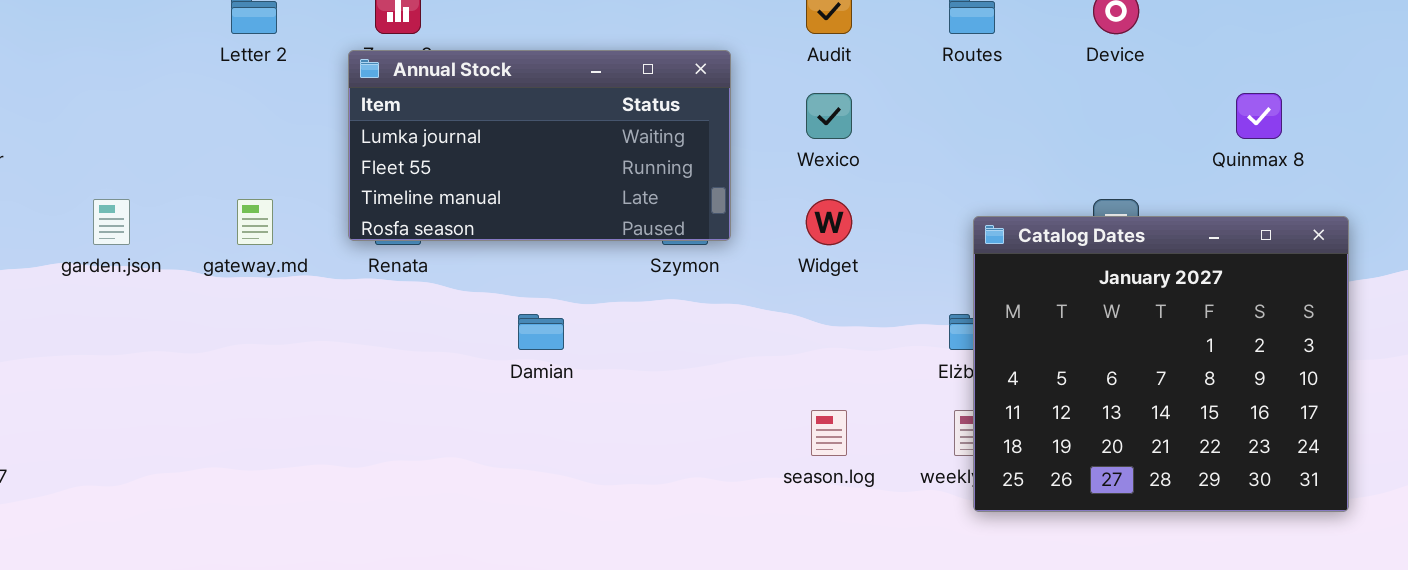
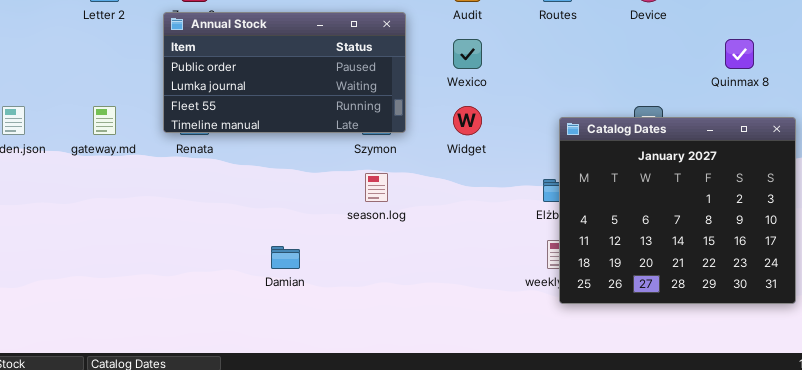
Annual Stock: [348,50,731,241] -> [163,12,406,133], scrolled up 1 row
Damian: [518,314,564,350] -> [271,246,300,269], moved
season.log: [811,410,847,456] -> [365,173,388,202], moved

